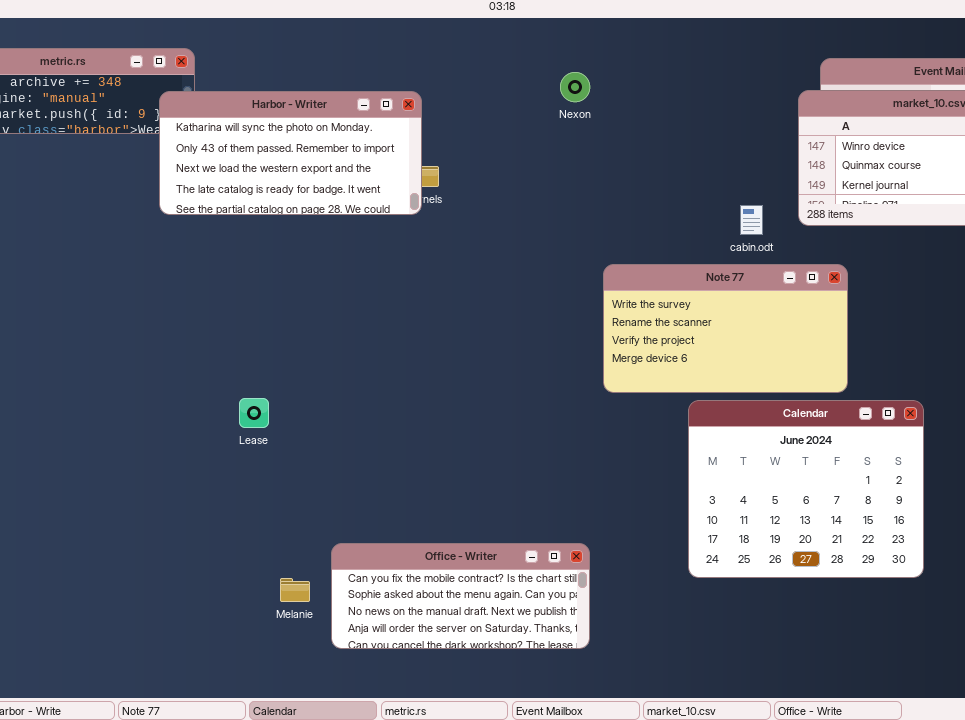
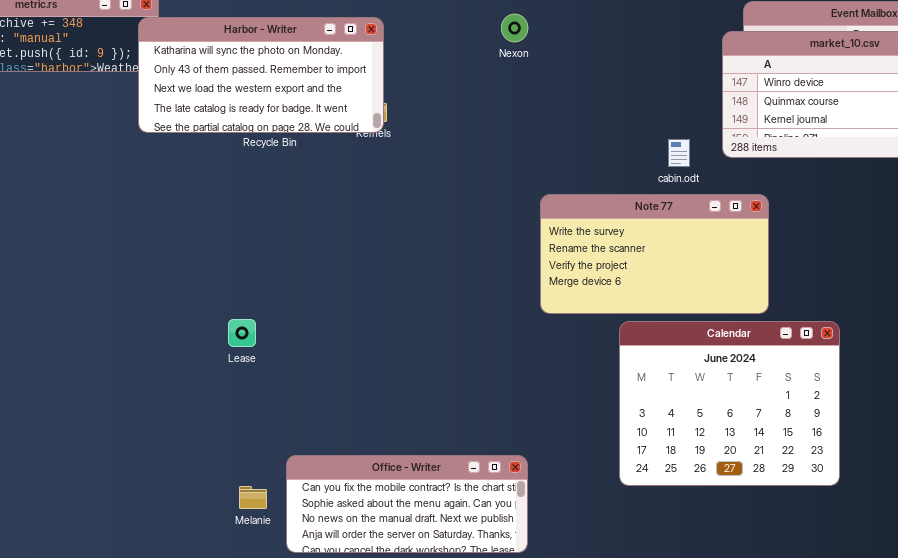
Harbor - Writer: [159,91,422,215] -> [138,17,384,133], moved
Lease: [239,398,269,428] -> [228,319,256,347], moved

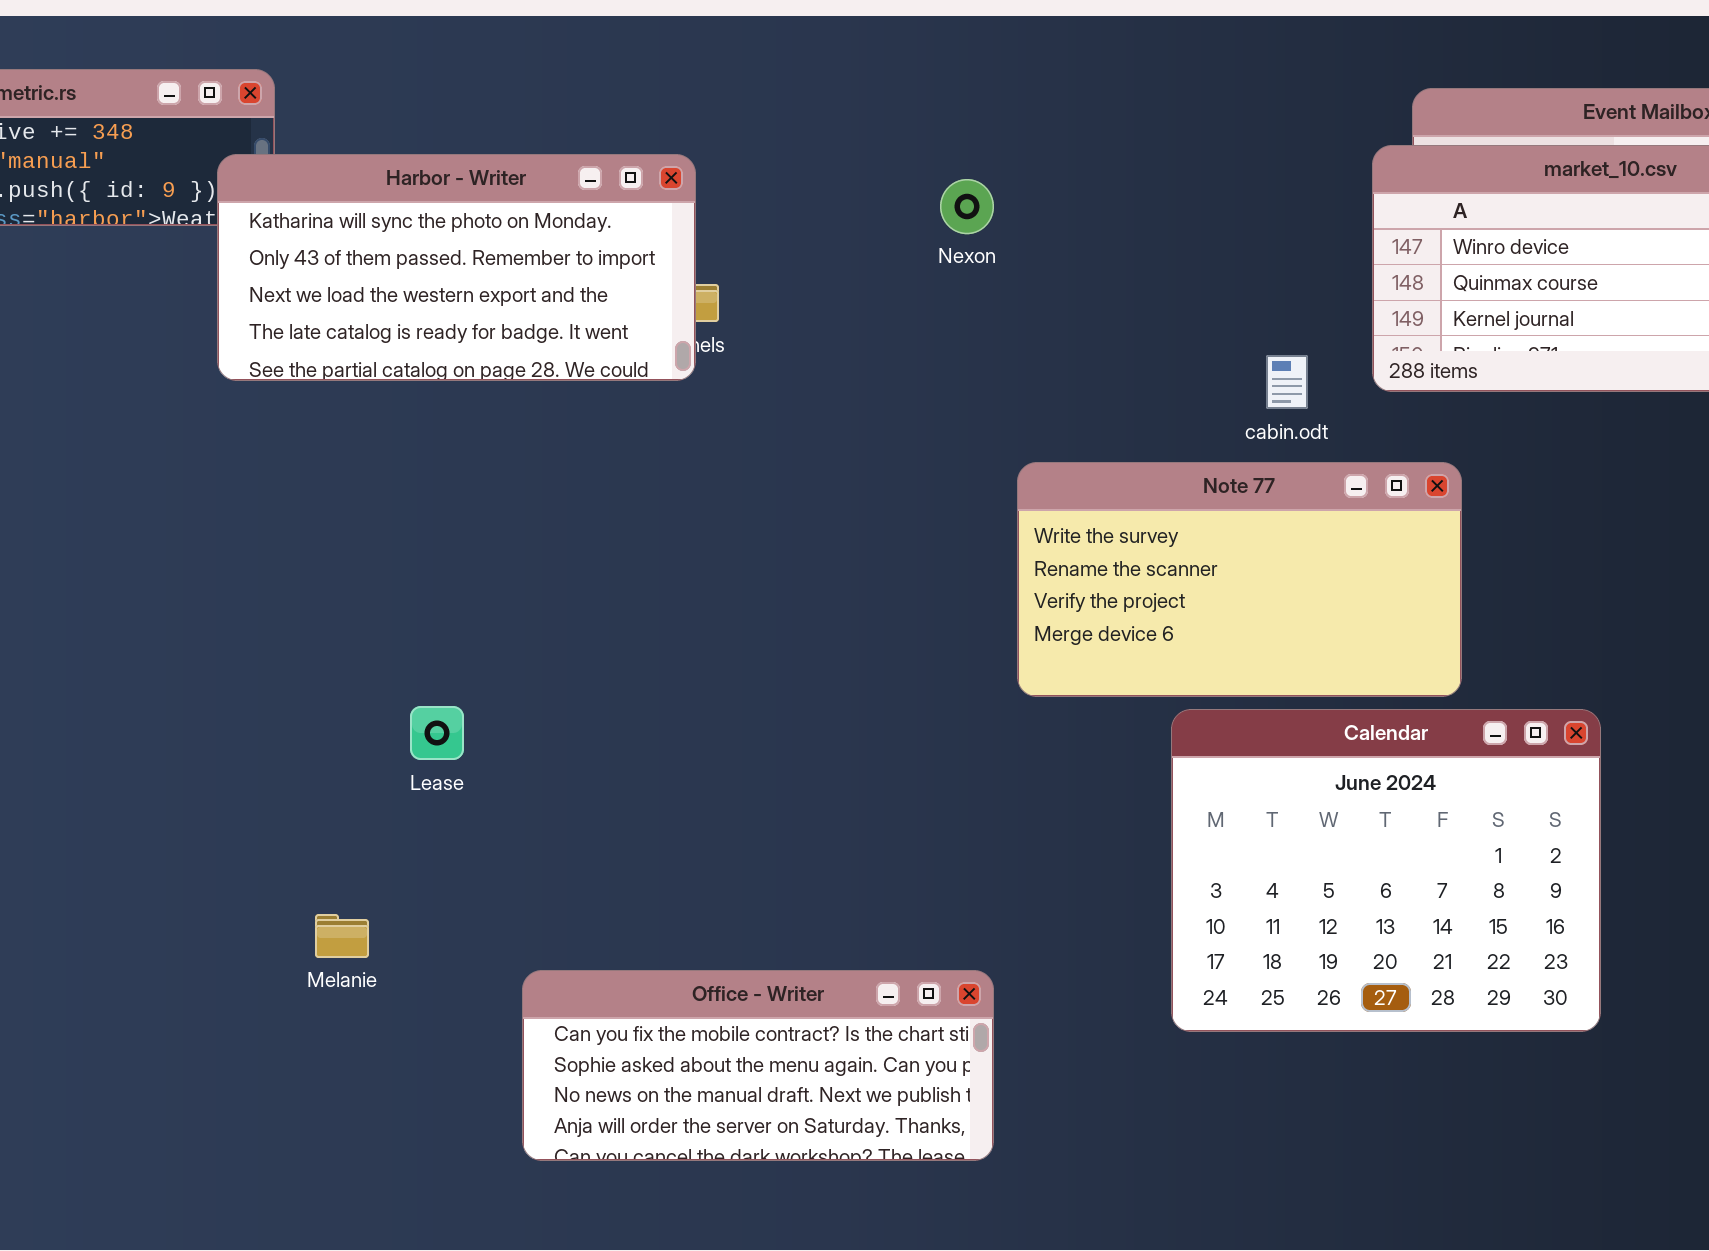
Nexon: [501,14,528,42] -> [940,179,994,234], moved
Harbor - Writer: [138,17,384,133] -> [217,154,696,381], moved
Melanie: [239,486,267,509] -> [315,914,369,958], moved

